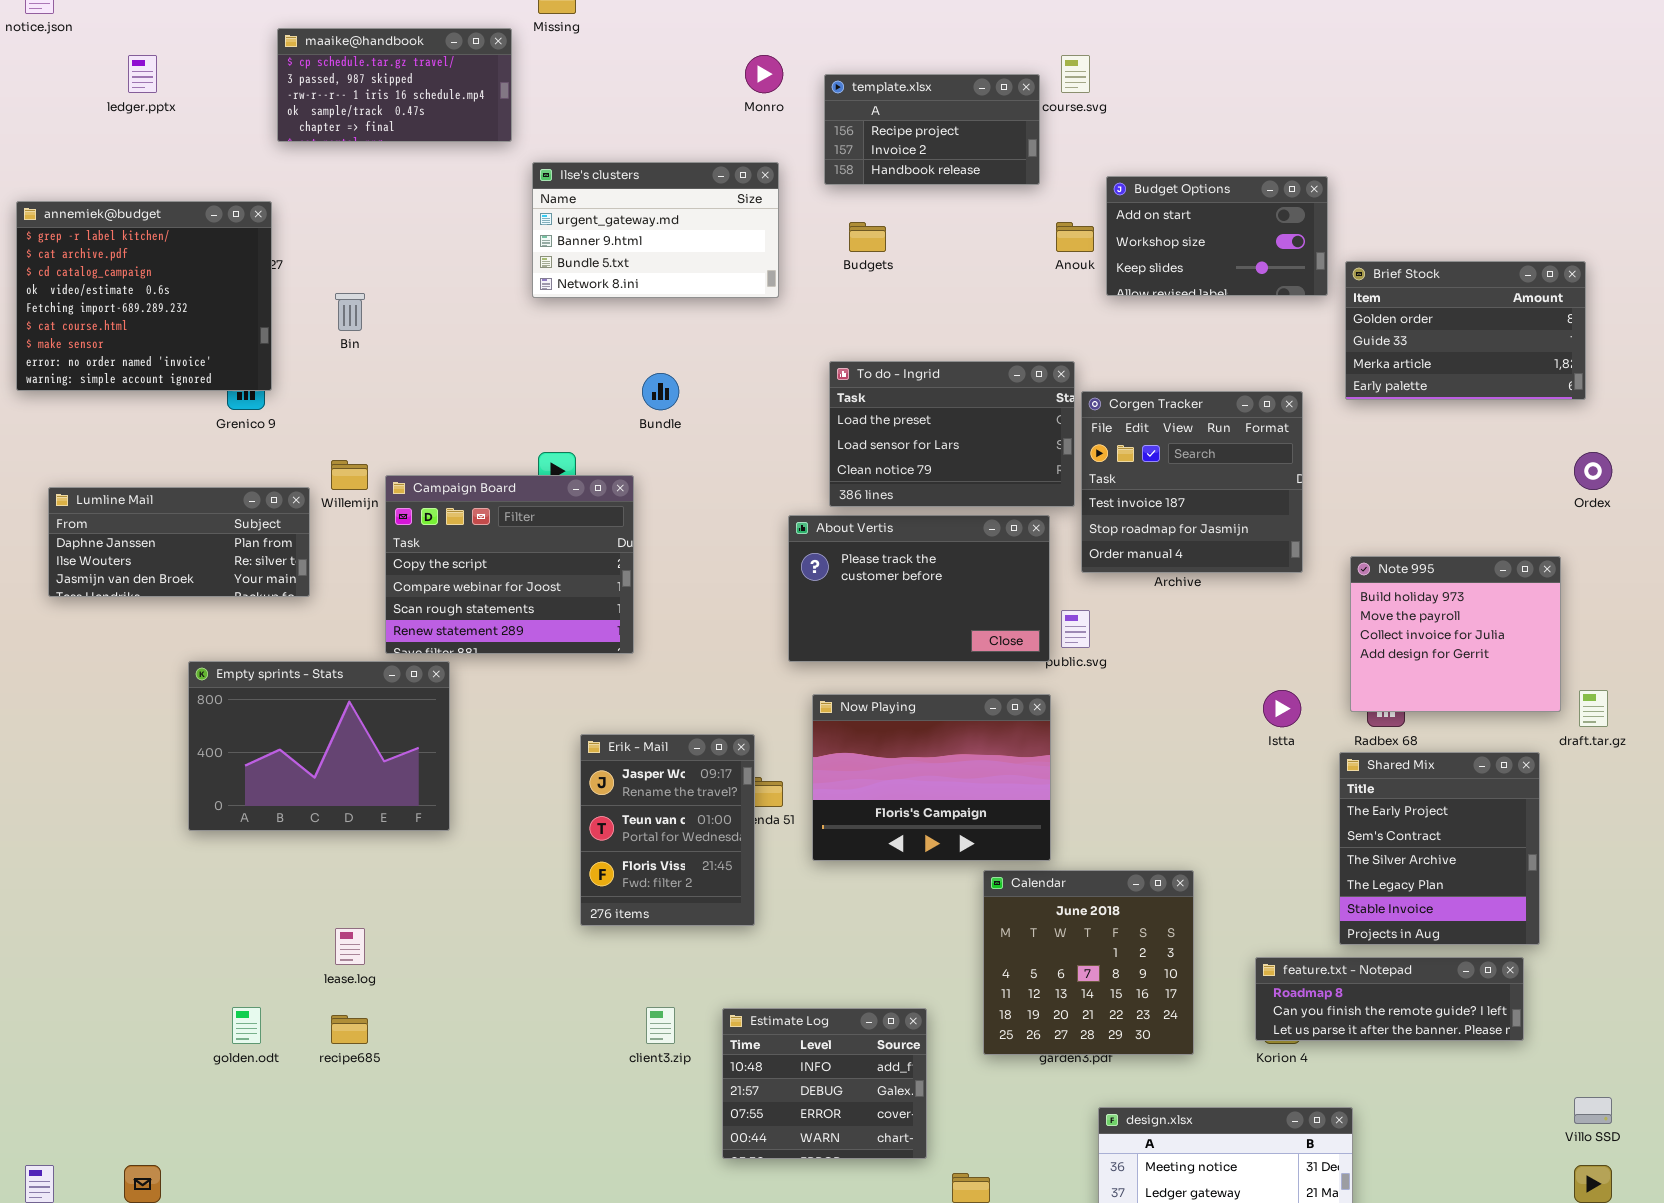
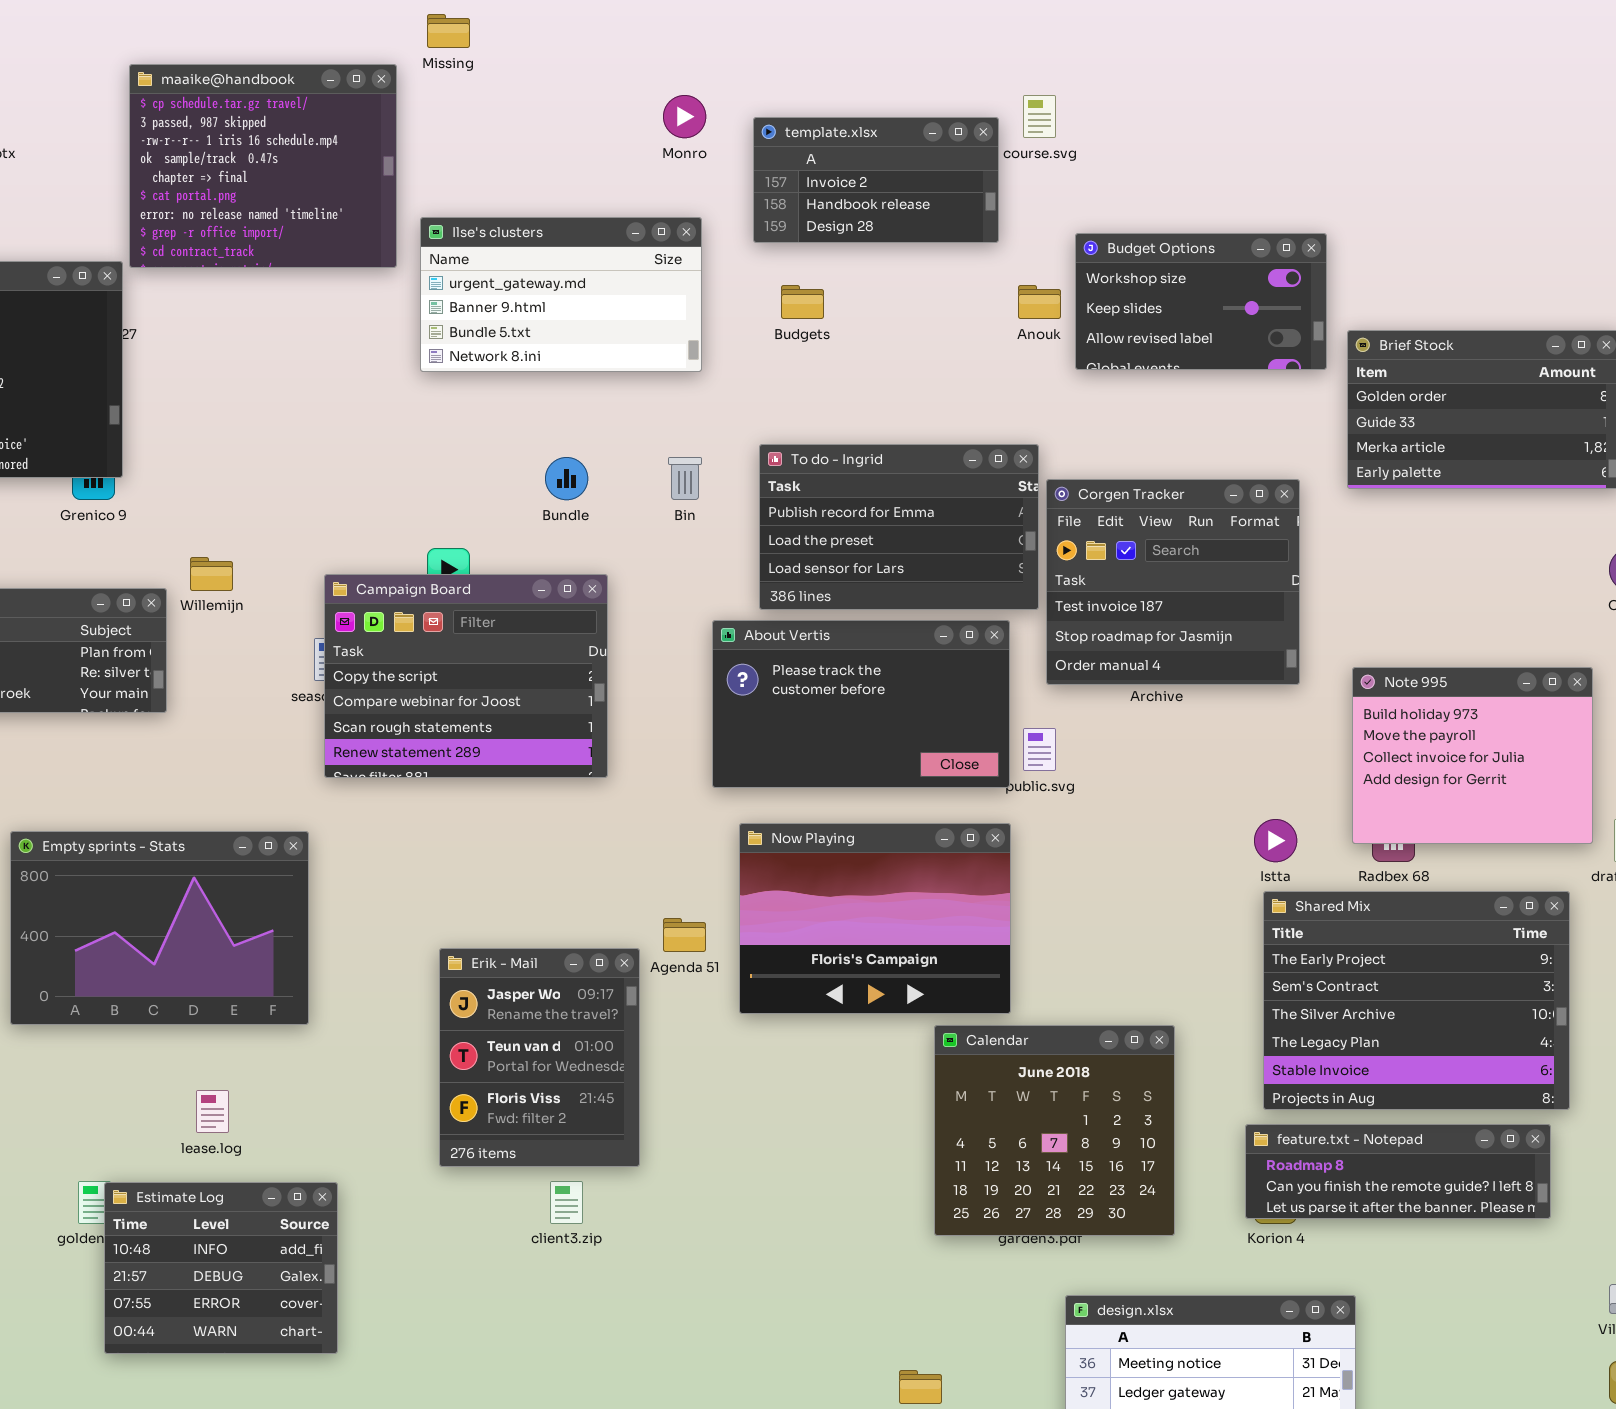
maaike@handbook: [277,28,512,142] -> [129,64,397,268], resized
template.xlsx: [824,74,1040,185] -> [753,117,999,243], scrolled down 1 row
Budget Options: [1106,176,1328,296] -> [1075,233,1327,370], scrolled down 1 row
Bin: [335,293,365,331] -> [668,457,702,500], moved
To do - Ingrid: [829,361,1075,507] -> [759,444,1039,610], scrolled up 1 row
Campaign Board: [385,475,634,654] -> [324,574,608,778], moved
Empty sprints - Stats: [188,661,450,831] -> [10,831,309,1025], moved
Erik - Mail: [580,734,755,926] -> [439,948,640,1167], moved
Shared Mix: [1339,752,1540,945] -> [1263,891,1570,1110], resized
Estimate Log: [722,1008,927,1159] -> [104,1182,338,1354], moved

